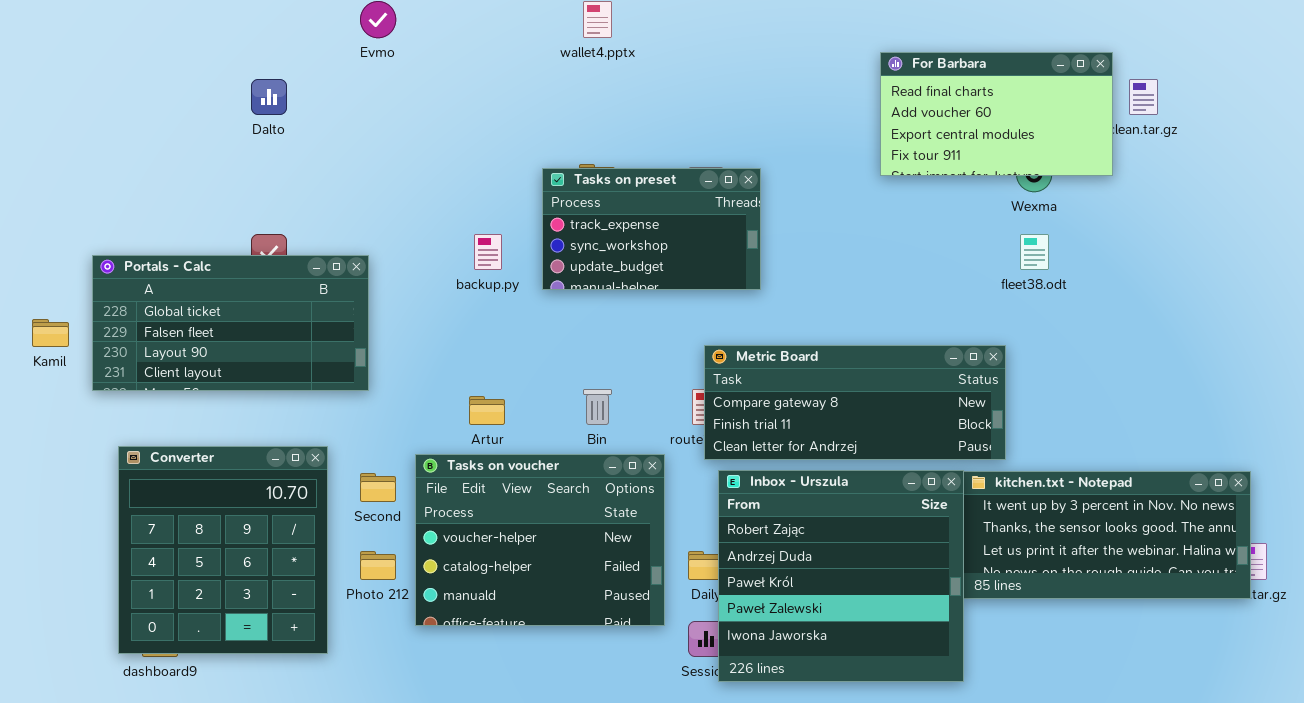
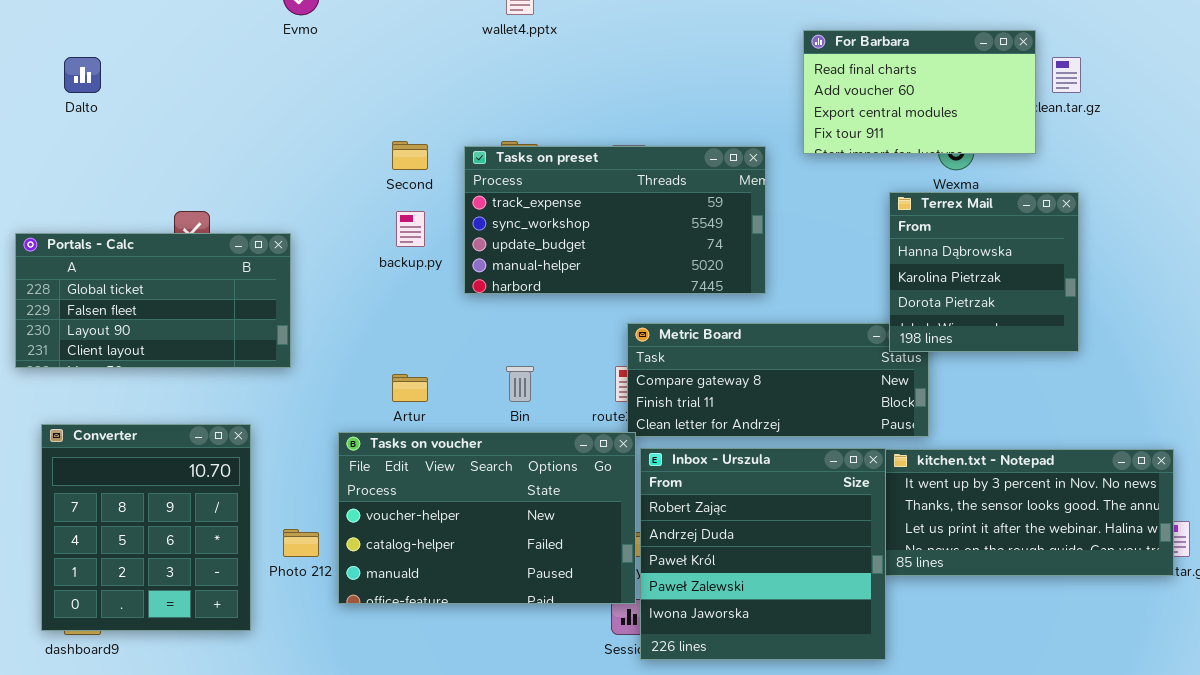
Dalto: [251,79,287,115] -> [64,57,101,93], moved
Tasks on preset: [542,168,761,290] -> [464,146,766,294], resized
Terrex Mail: none -> [889,192,1079,352], opened
Tasks on voucher: [415,454,665,626] -> [338,432,636,604], resized
Second: [360,473,396,502] -> [392,141,428,170], moved

